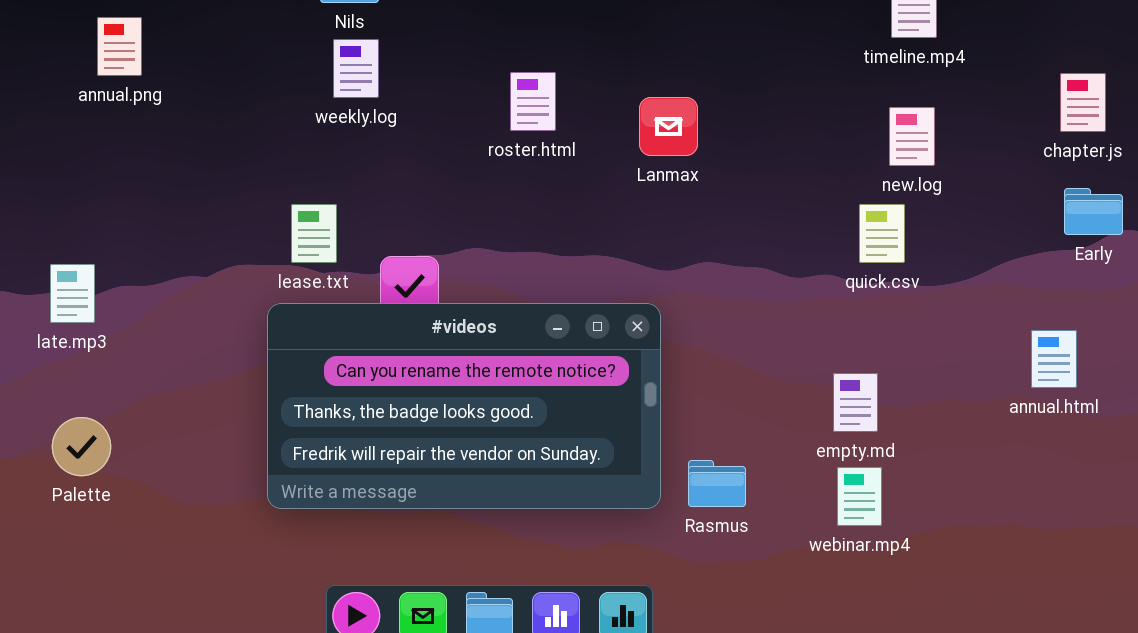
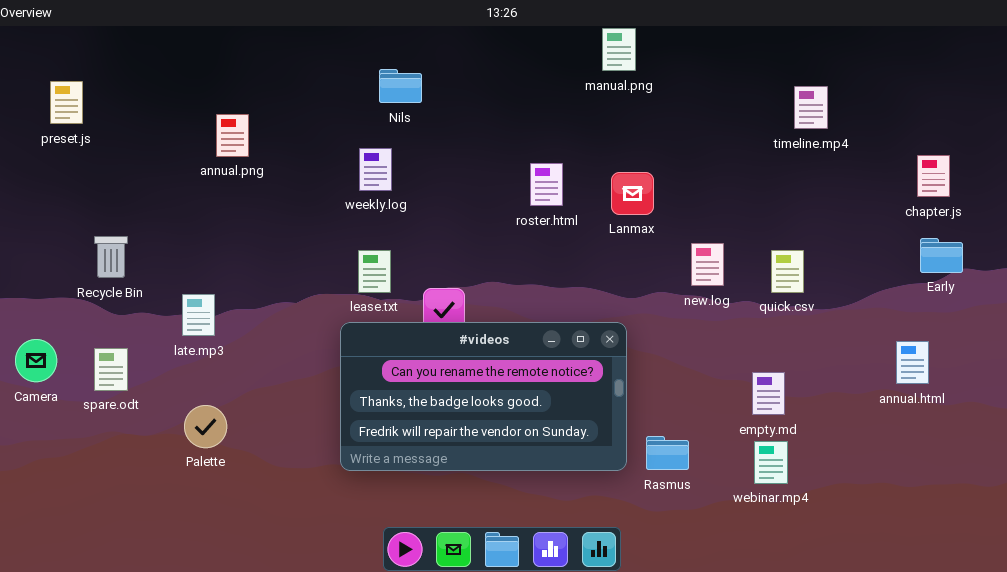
weekly.log: [333,39,379,98] -> [359,148,392,191], moved
roster.html: [510,72,556,131] -> [530,163,563,206], moved
new.log: [889,107,935,166] -> [691,243,724,286], moved

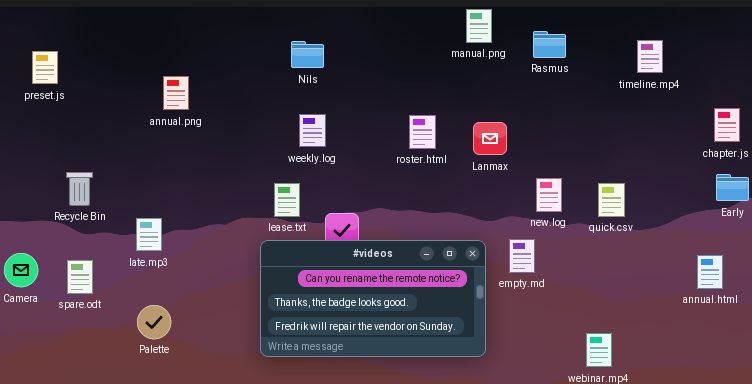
timeline.mp4: [794,86,828,129] -> [637,40,663,73], moved
weekly.log: [359,148,392,191] -> [299,114,326,147], moved
empty.md: [752,372,785,415] -> [509,239,535,273], moved
Rasmus: [646,436,689,470] -> [533,31,566,58], moved

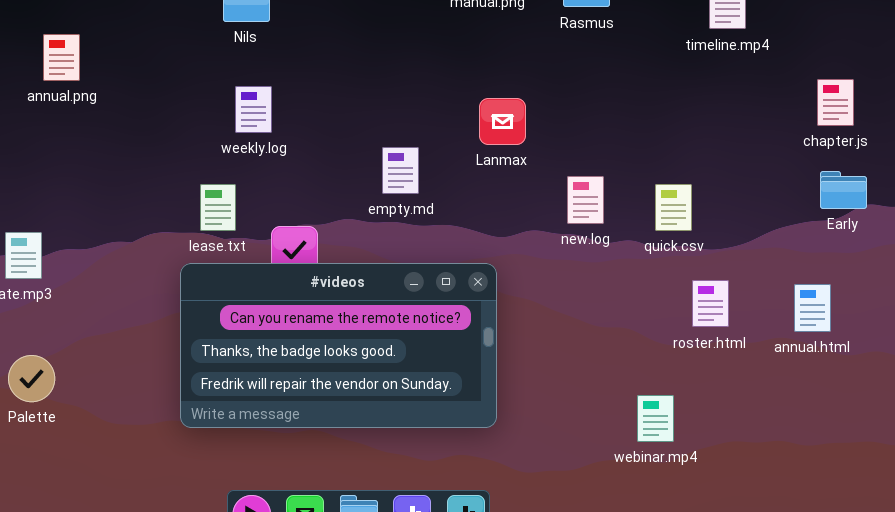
roster.html: [409,115,436,149] -> [692,280,729,327], moved
empty.md: [509,239,535,273] -> [382,147,419,194], moved

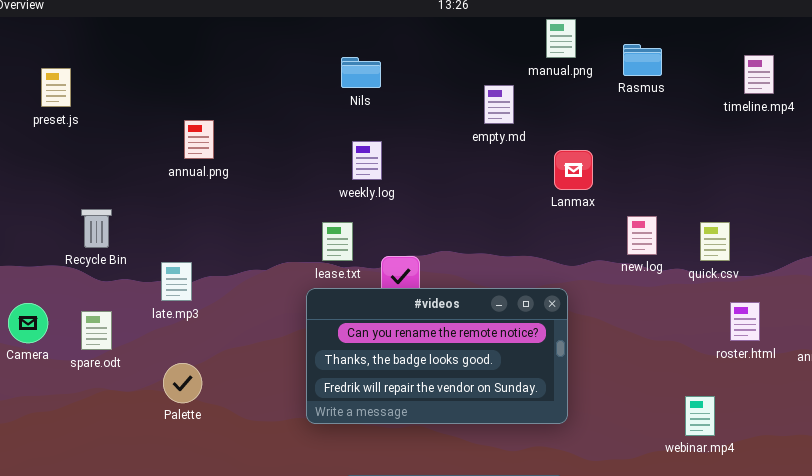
annual.png: [43,34,80,81] -> [184,120,214,159], moved
empty.md: [382,147,419,194] -> [484,85,514,124], moved

